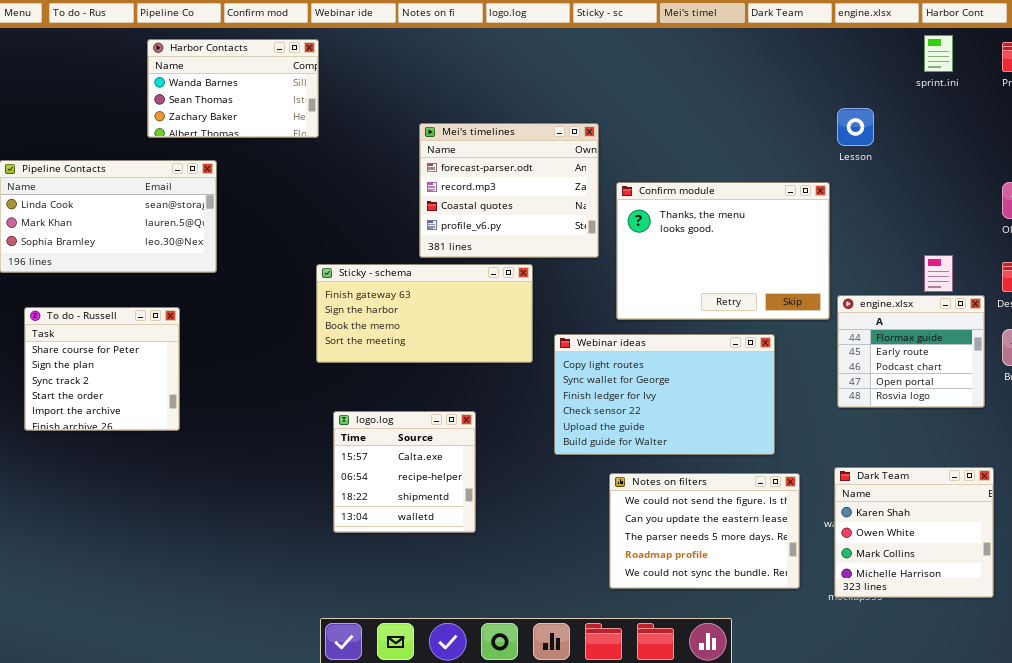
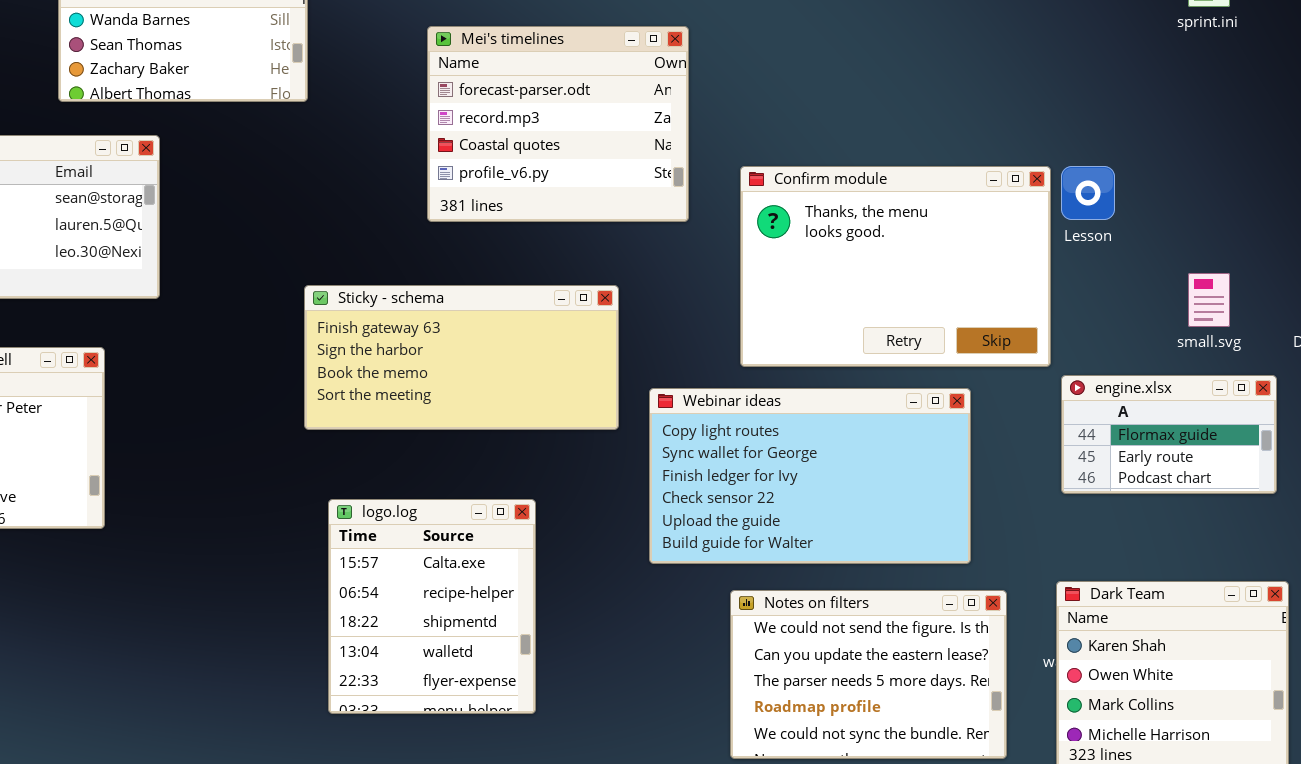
Lesson: [837,108,874,146] -> [1061,166,1115,220], moved
Mei's timelines: [419,123,599,258] -> [427,26,689,222], moved
engine.xlsx: [837,295,985,408] -> [1061,375,1277,494], resized
logo.log: [333,411,476,533] -> [328,499,536,714], resized

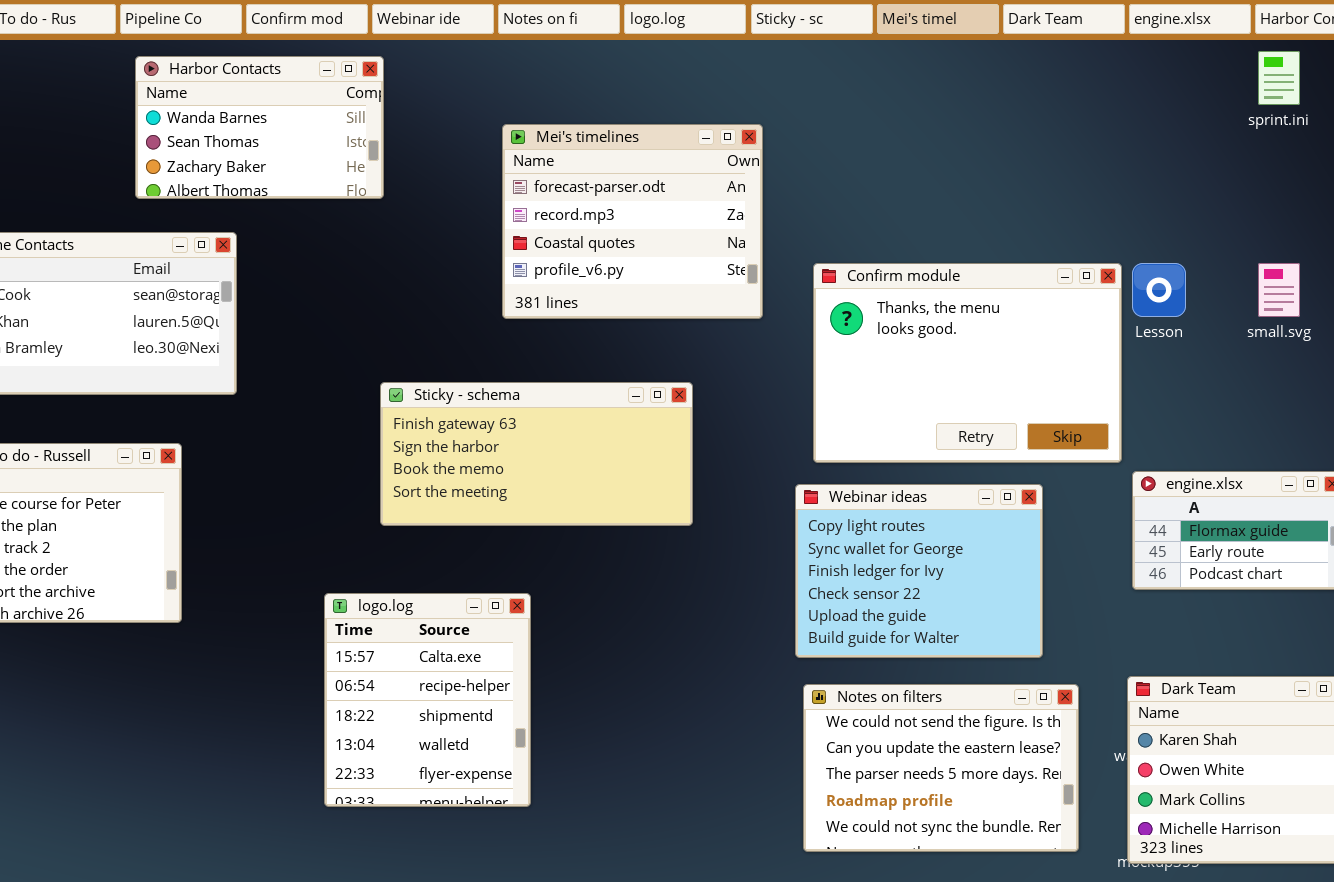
small.svg: [1188,273,1230,327] -> [1258,263,1300,317], moved
Webinar ideas: [649,388,971,564] -> [795,484,1043,658], resized
logo.log: [328,499,536,714] -> [324,593,531,807], moved

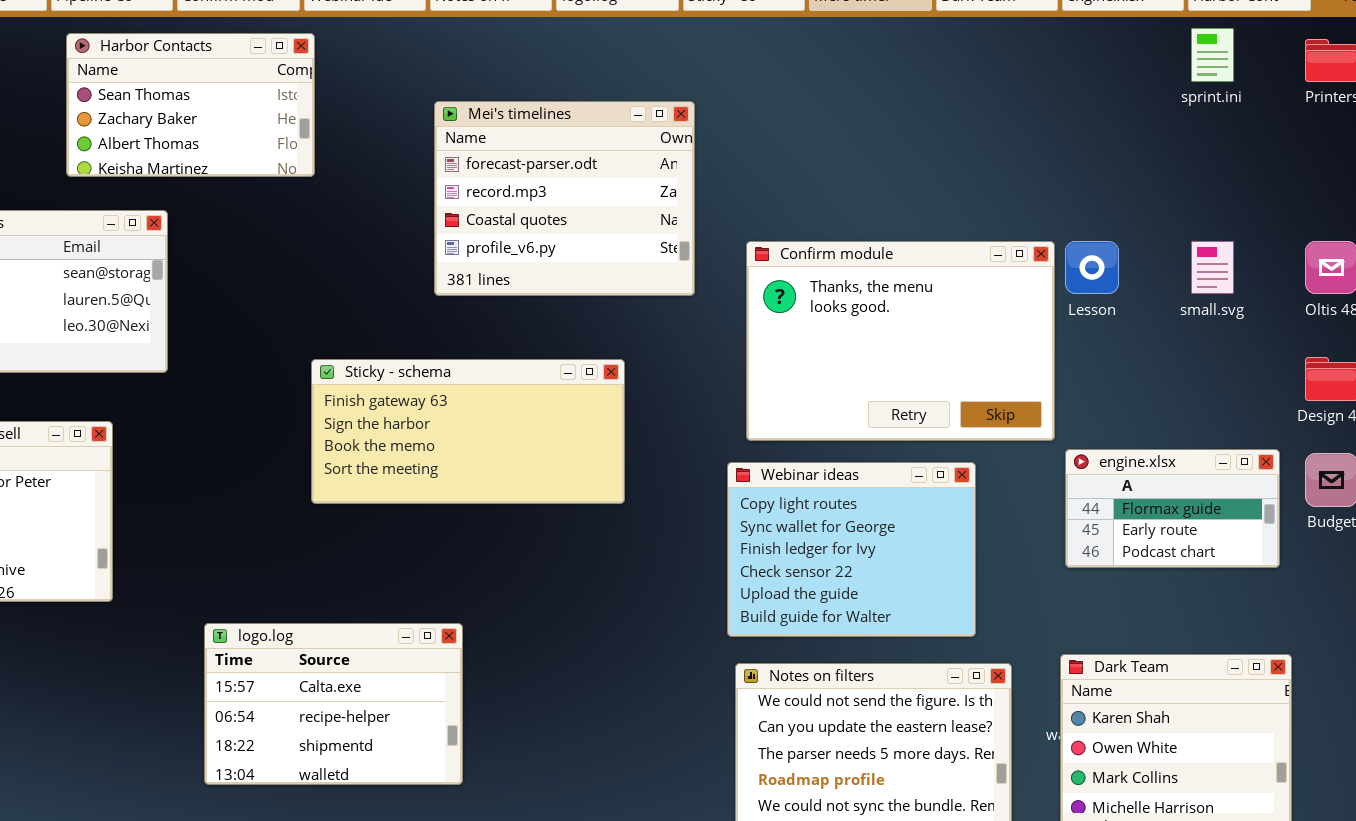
Harbor Contacts: [135,56,384,199] -> [66,33,315,177], scrolled down 1 row
logo.log: [324,593,531,807] -> [204,623,463,785], resized

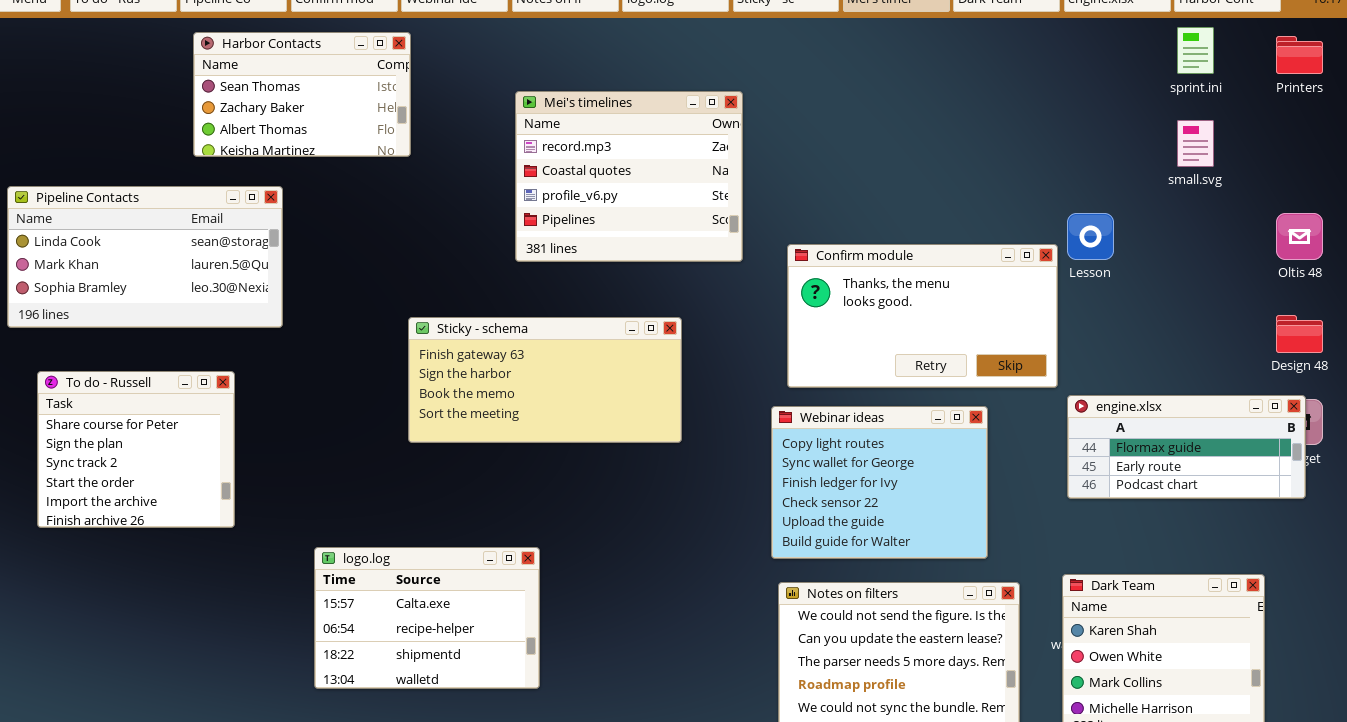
Mei's timelines: [434,101,695,296] -> [515,91,743,262], scrolled down 1 row
Confirm module: [746,241,1055,441] -> [787,244,1058,388], resized
small.svg: [1191,241,1234,294] -> [1177,120,1214,167], moved
engine.xlsx: [1065,449,1280,568] -> [1067,395,1306,499], resized

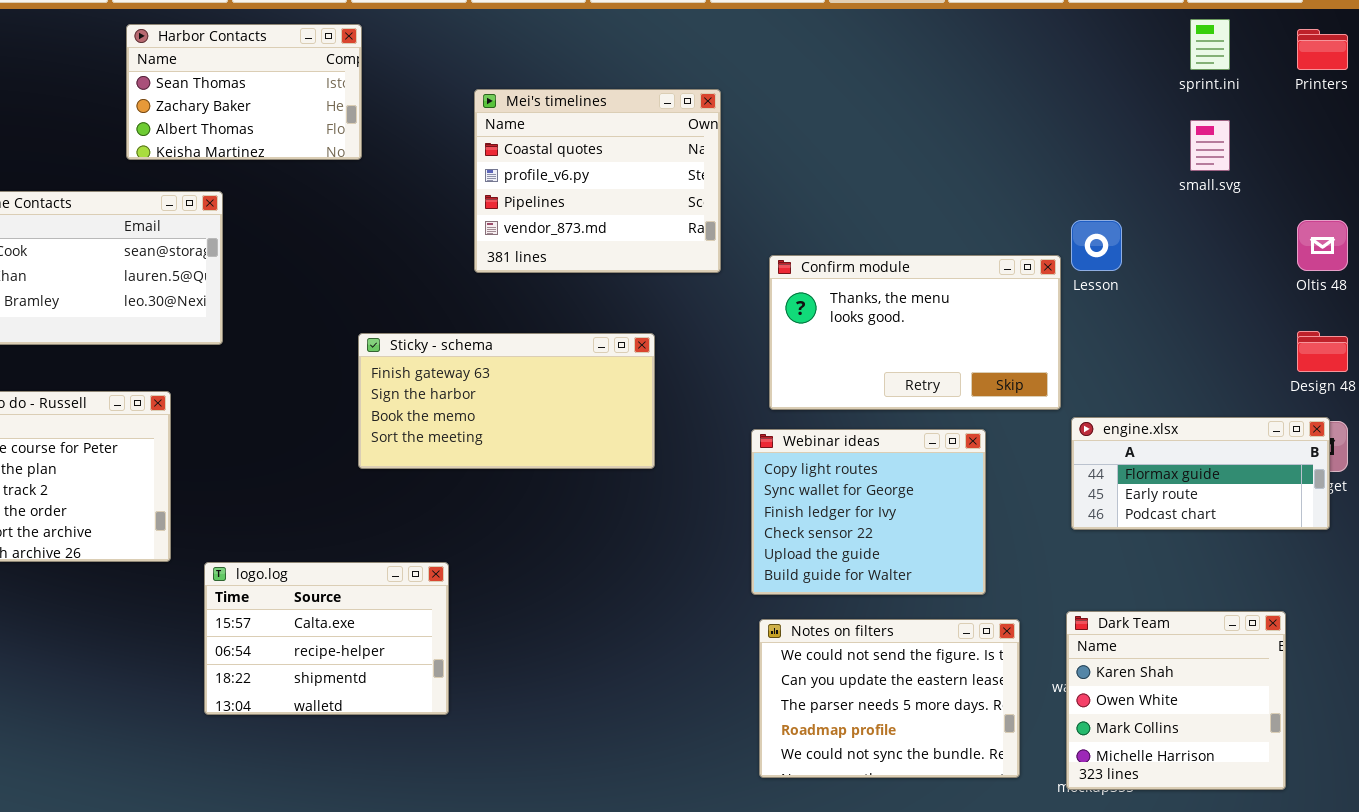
Mei's timelines: [515,91,743,262] -> [474,89,721,273], scrolled down 1 row
logo.log: [314,547,540,689] -> [204,562,449,715], moved

